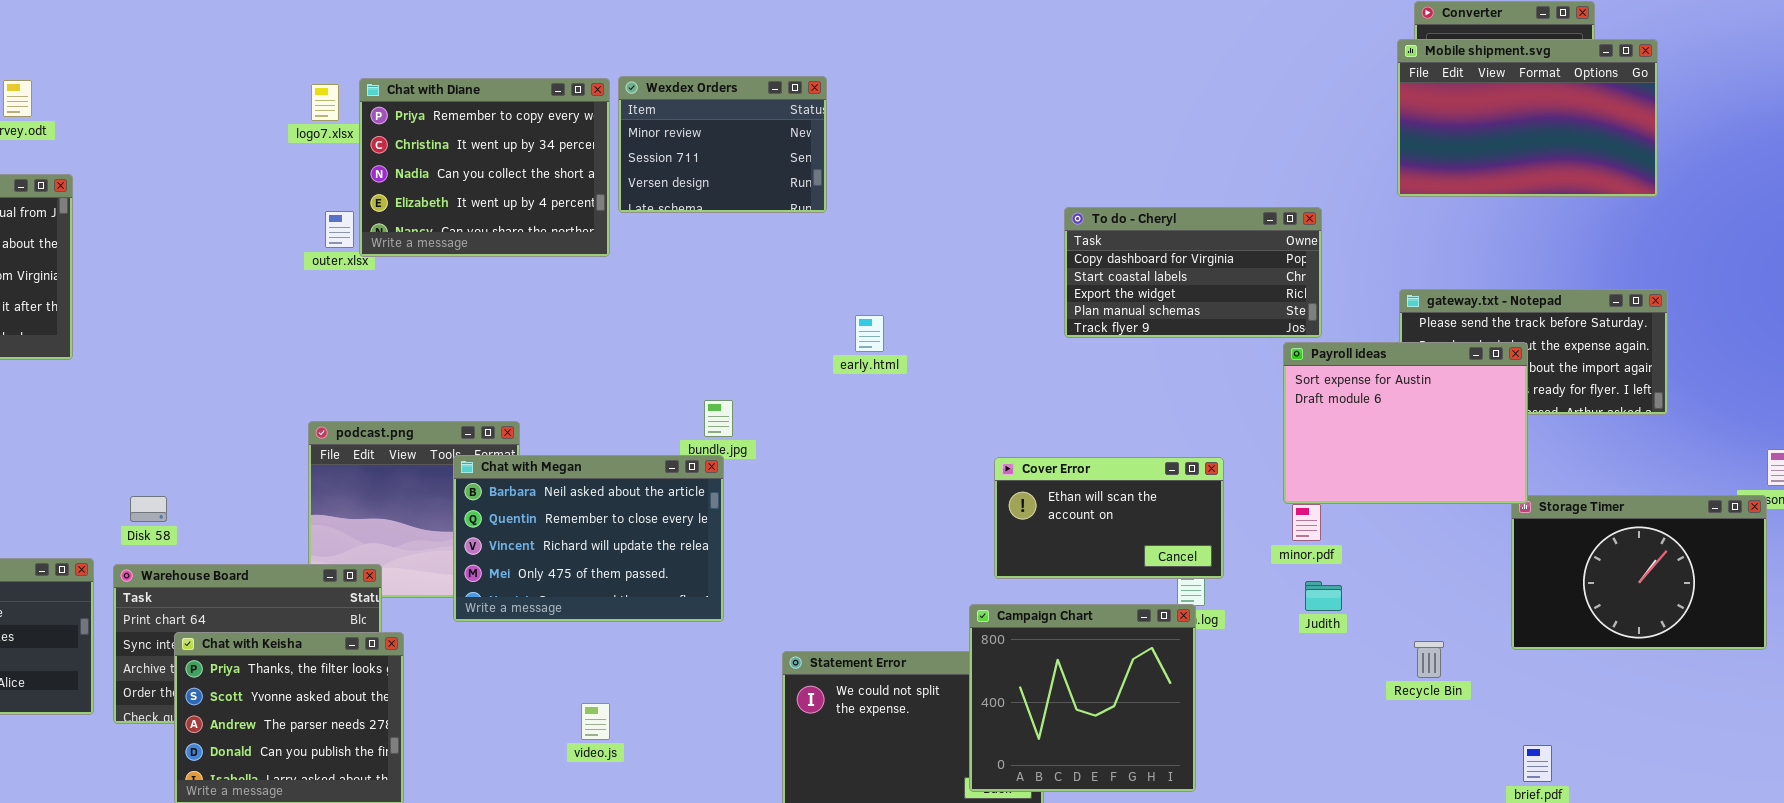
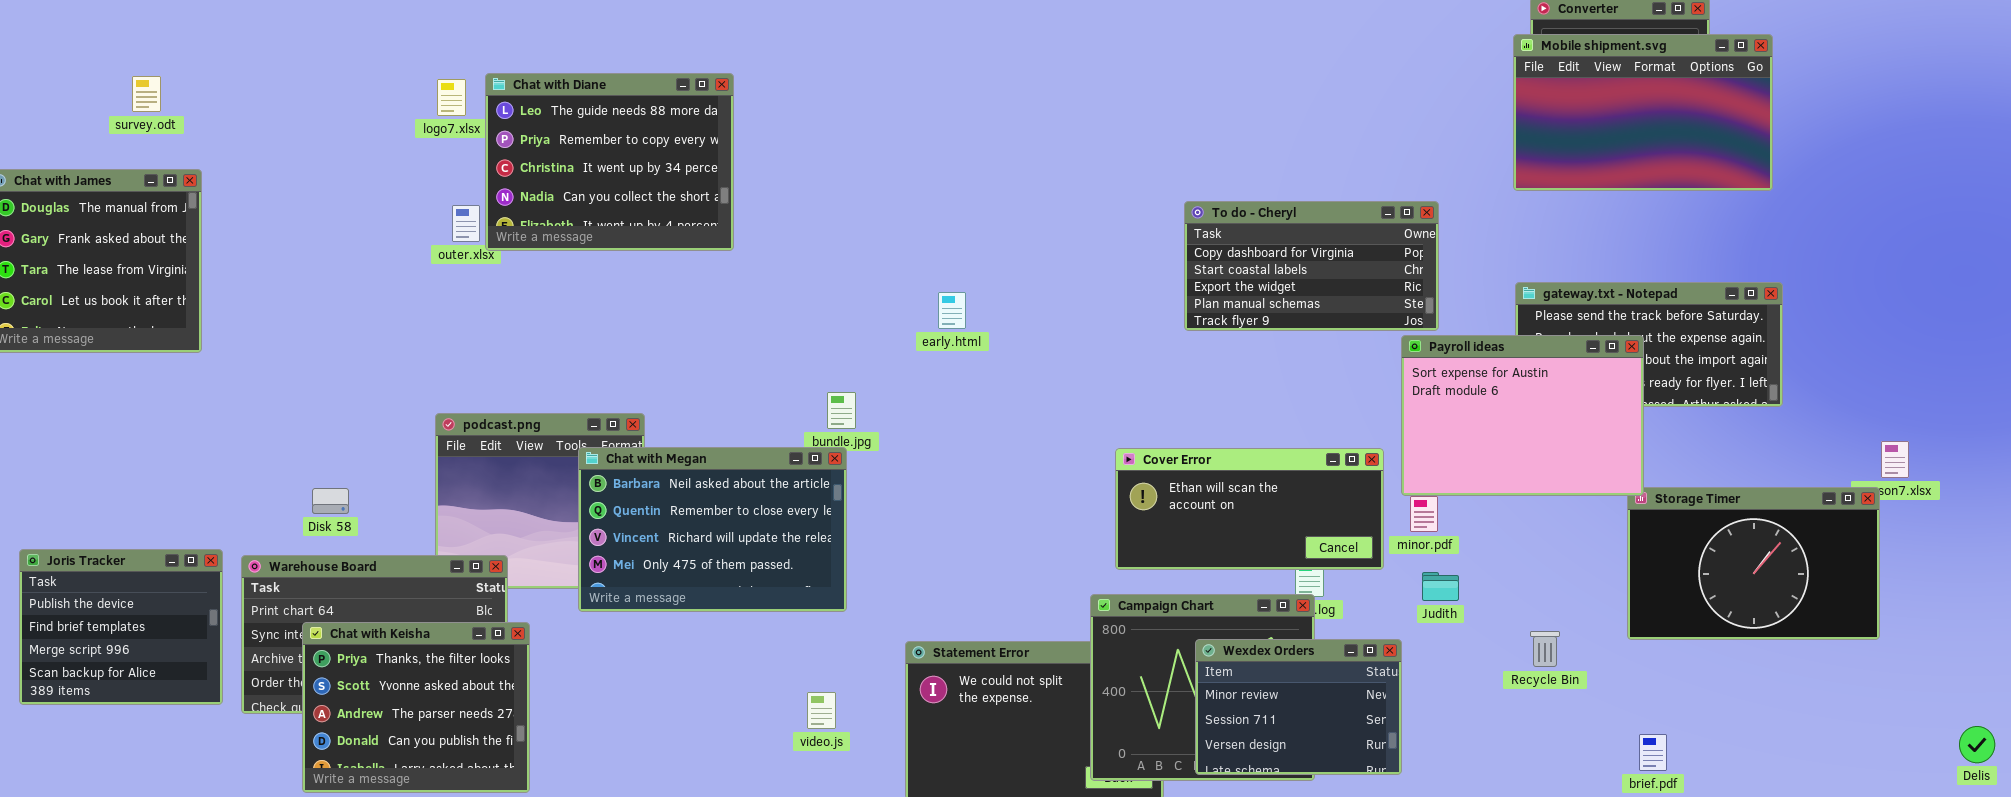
Wexdex Orders: [618,76,827,213] -> [1195,639,1402,775], moved
Chat with Diane: [359,78,610,257] -> [485,73,734,251], scrolled up 1 row
early.html: [855,315,884,352] -> [938,292,966,329], moved
Cover Error: [994,457,1224,579] -> [1115,448,1384,570], resized
Disk 58: [130,496,167,522] -> [312,488,349,514], moved
video.js: [581,703,610,740] -> [807,692,836,729], moved

